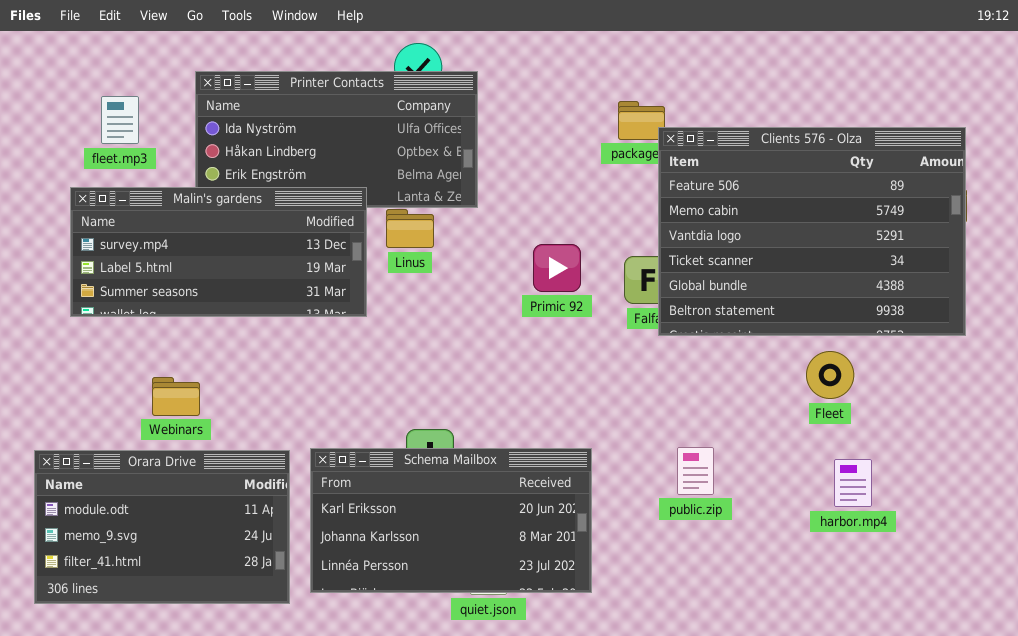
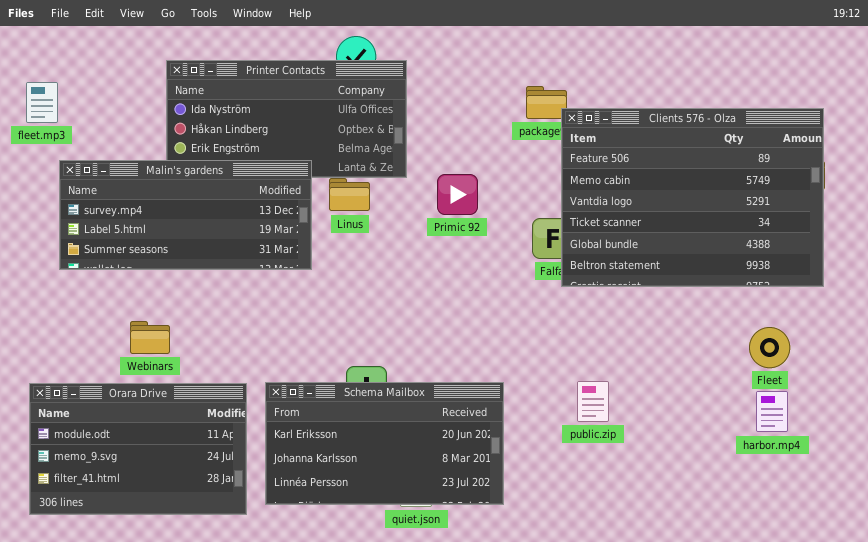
fleet.mp3: [101,96,139,144] -> [26,82,58,123], moved
Primic 92: [533,244,581,292] -> [437,174,478,215], moved
Fleet: [806,351,854,399] -> [749,327,790,368], moved
harbor.mp4: [834,459,872,507] -> [756,391,788,432], moved

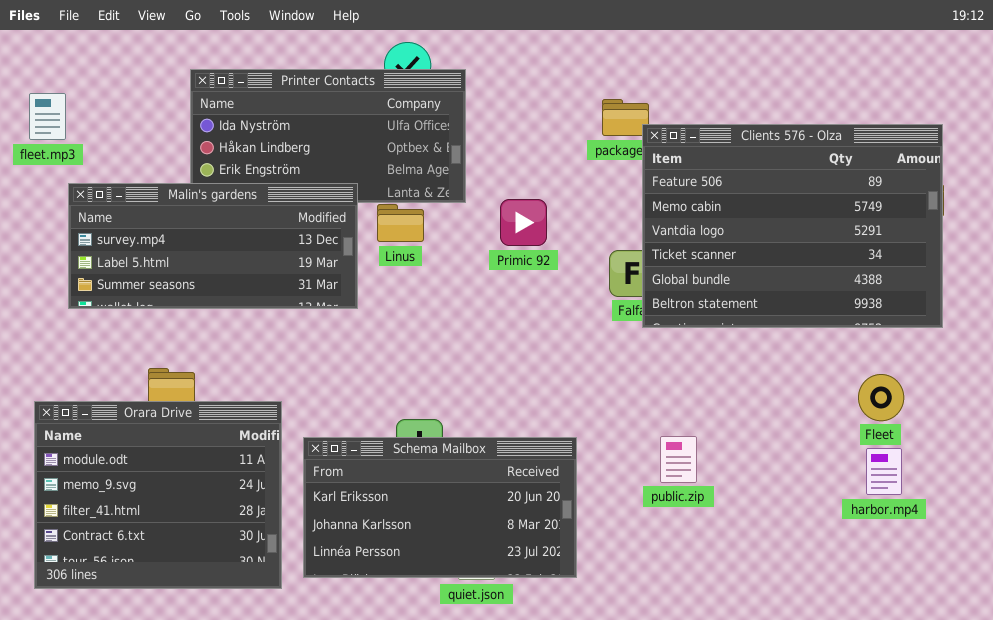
Orara Drive: [29,383,247,515] -> [34,401,282,589], resized

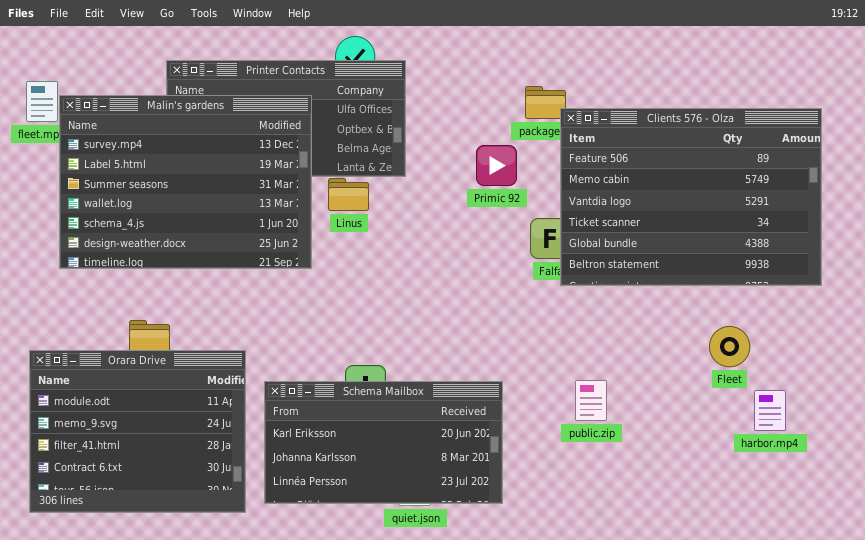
Malin's gardens: [68,183,358,309] -> [59,95,312,269], resized
Primic 92: [500,199,547,246] -> [476,145,517,186], moved
Fleet: [858,374,904,421] -> [709,326,750,367], moved

